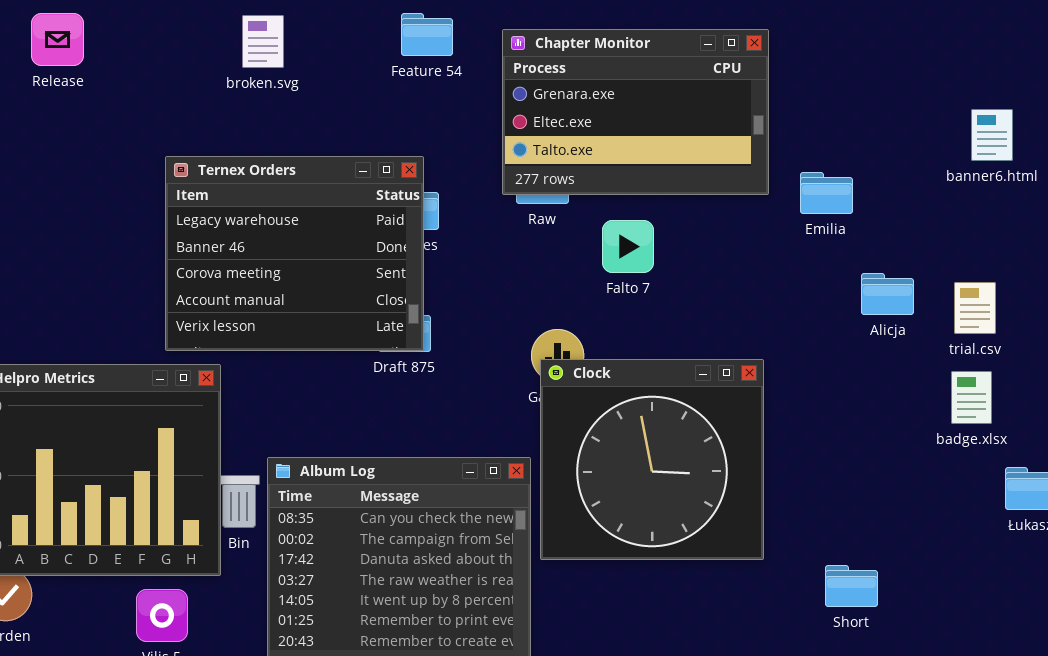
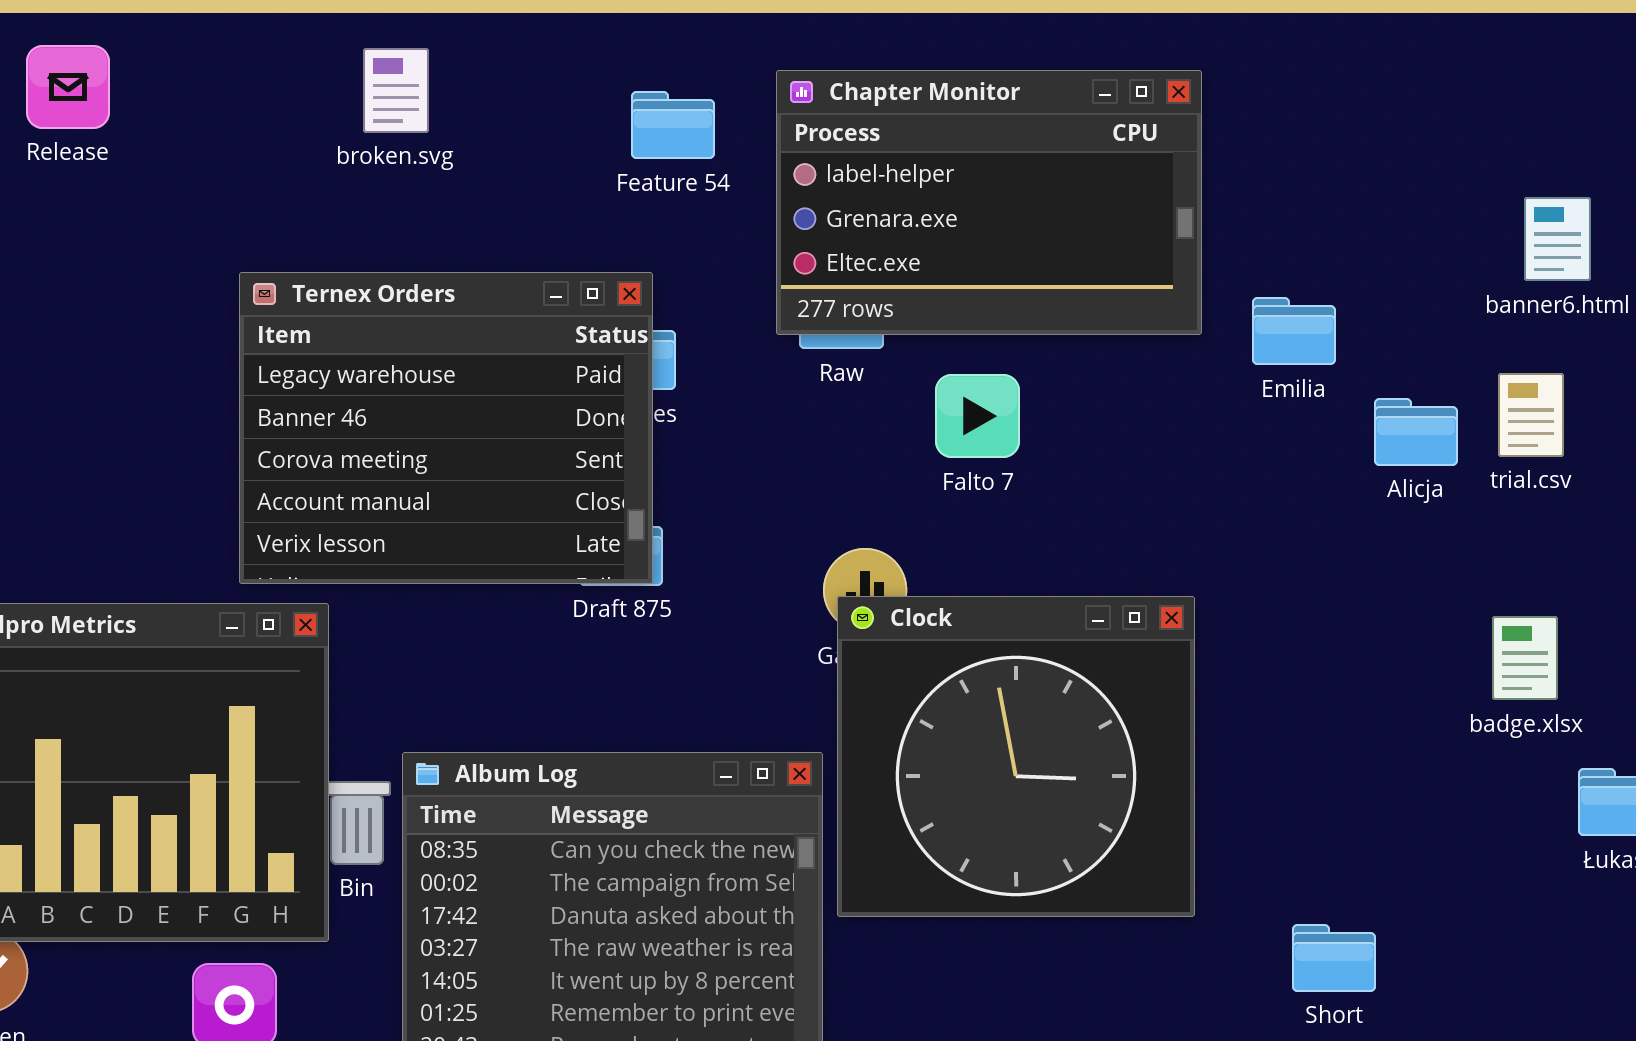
Feature 54: [401,13,453,56] -> [631,91,715,159], moved
Chapter Monitor: [502,29,769,195] -> [776,70,1202,335], scrolled up 1 row
Alicja: [861,273,914,315] -> [1374,398,1458,466], moved
trial.csv: [954,282,996,334] -> [1498,373,1564,457], moved

